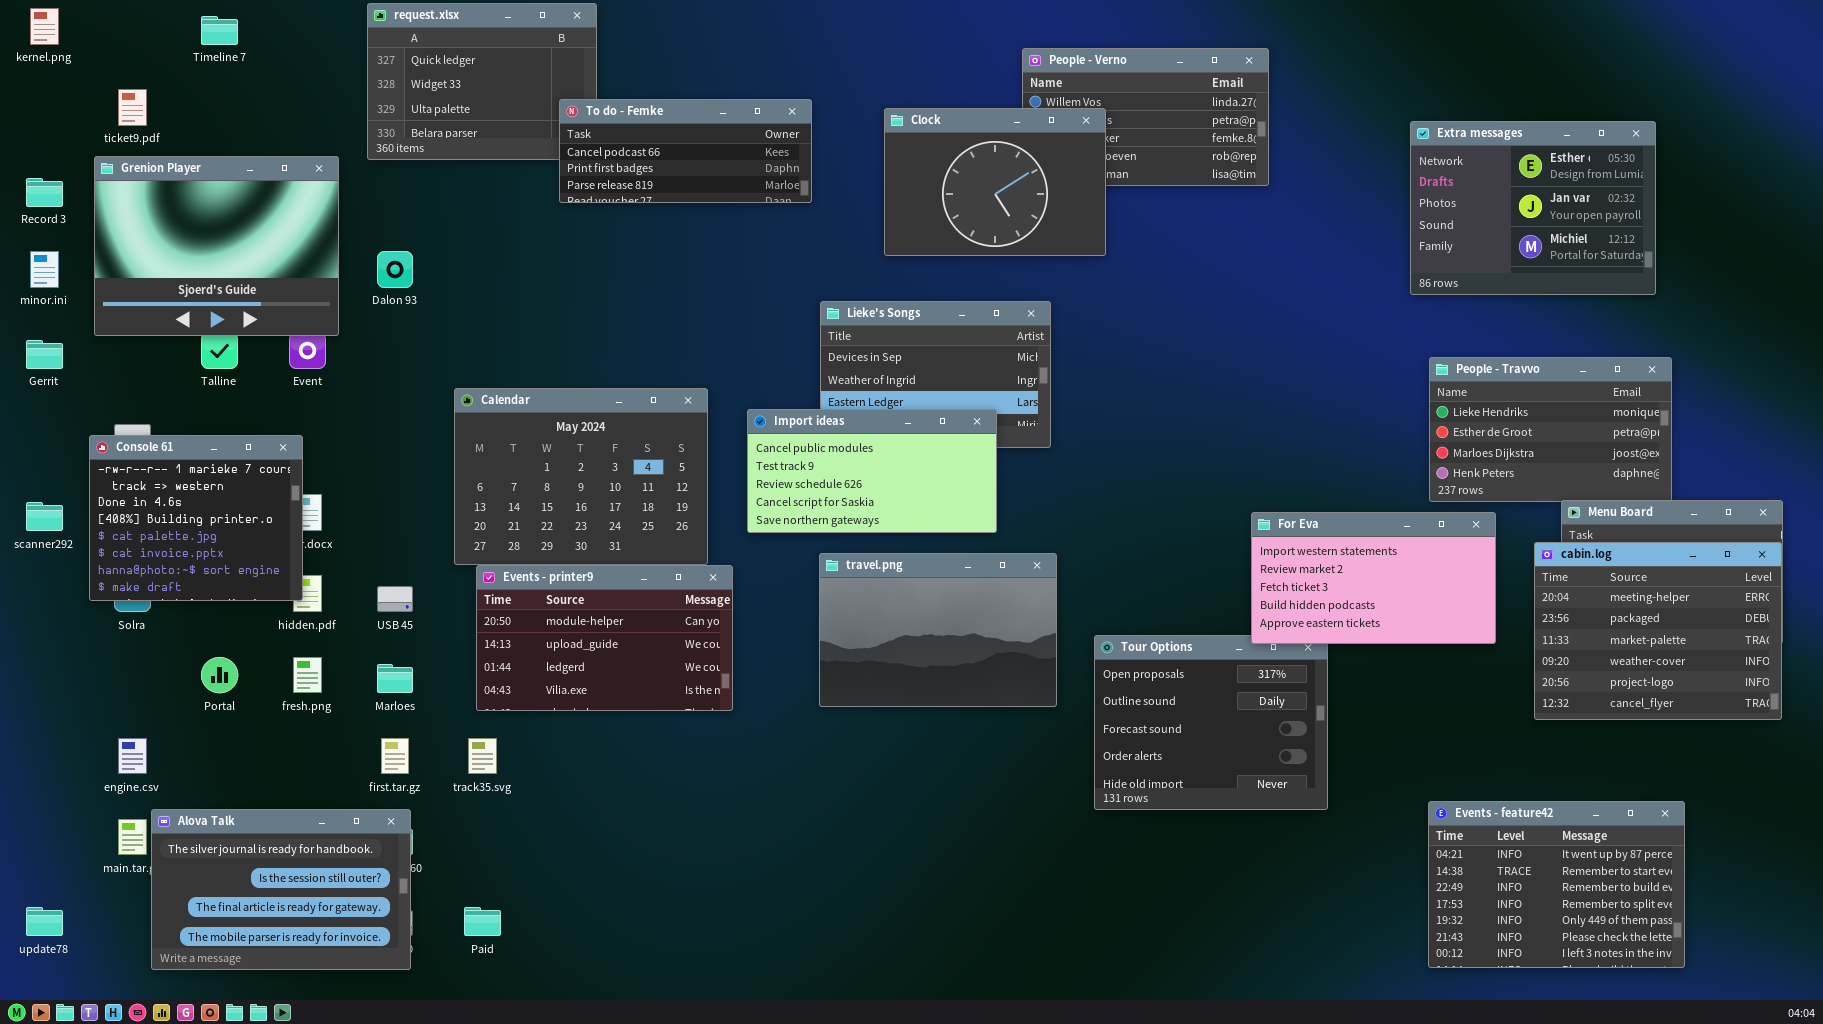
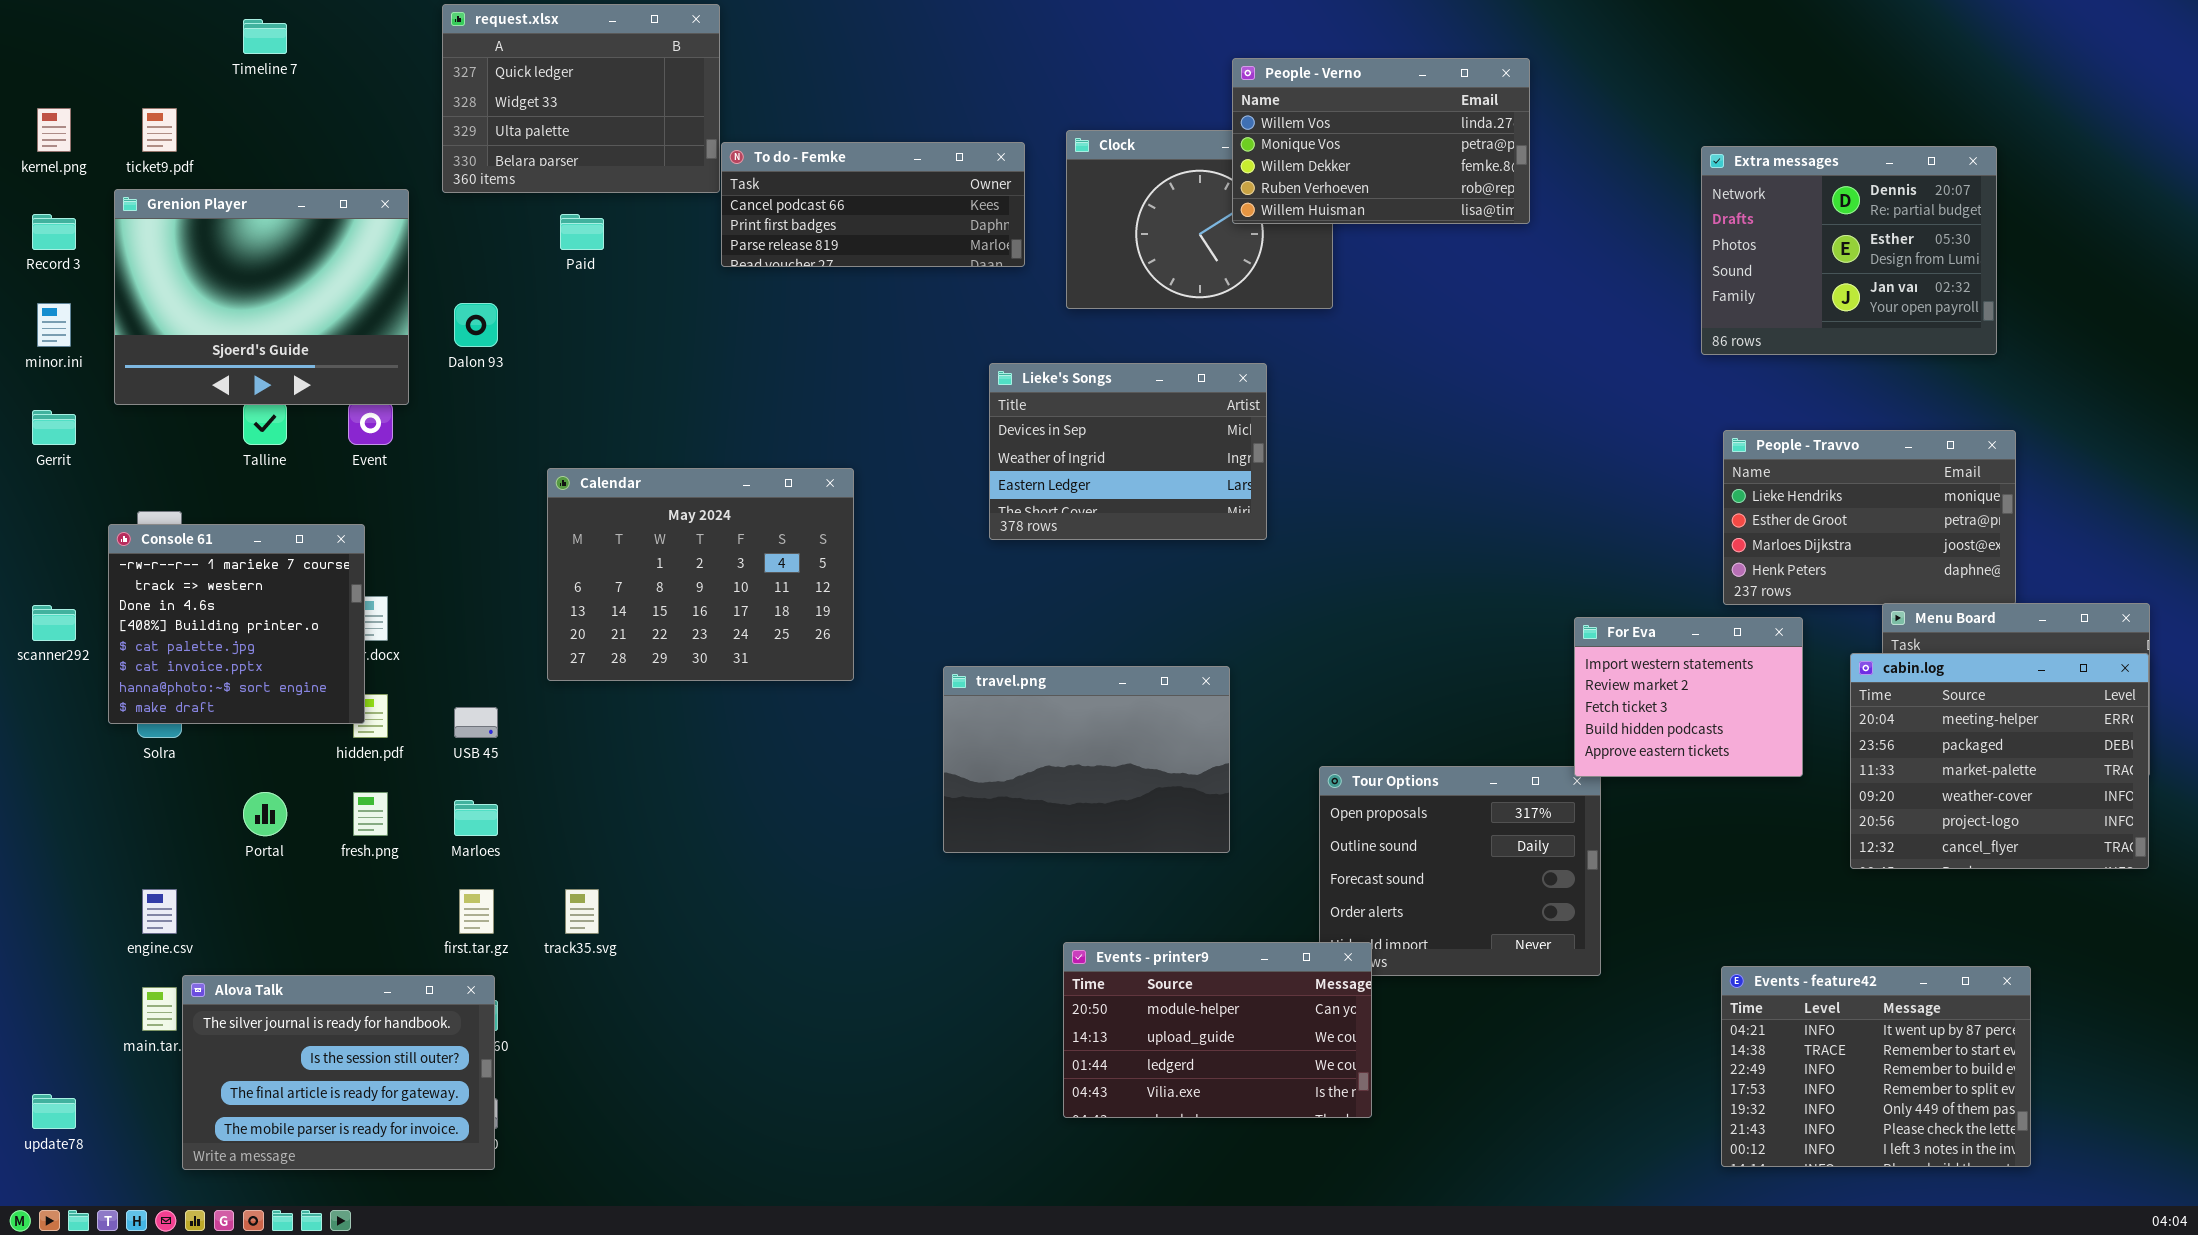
kernel.png: [30,8,59,45] -> [37,108,71,152], moved
People - Verno: [1022,48,1269,186] -> [1232,58,1530,224], raised
To do - Femke: [559,99,812,203] -> [721,142,1025,267], moved
Extra messages: [1410,121,1656,295] -> [1701,146,1997,355], scrolled up 1 row
Import ideas: [747,409,997,533] -> none, closed
For Eva: [1251,512,1496,644] -> [1574,617,1803,777], resized
travel.png: [819,553,1057,707] -> [943,666,1230,853], moved
Events - printer9: [476,565,733,711] -> [1063,942,1372,1118], moved
Paid: [464,907,501,936] -> [560,214,604,250], moved

